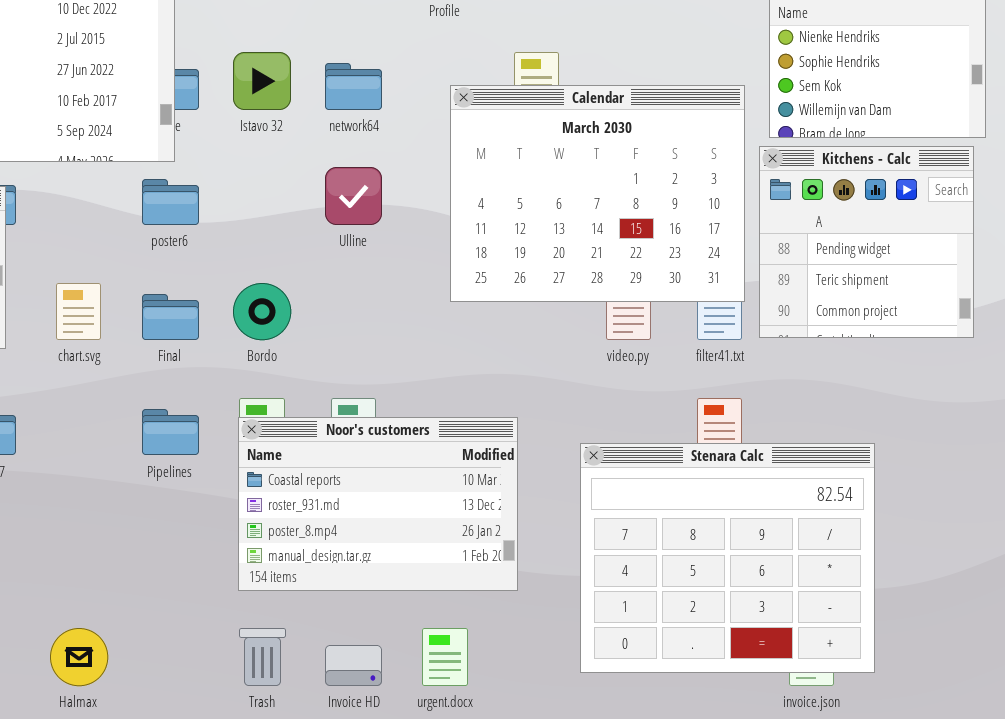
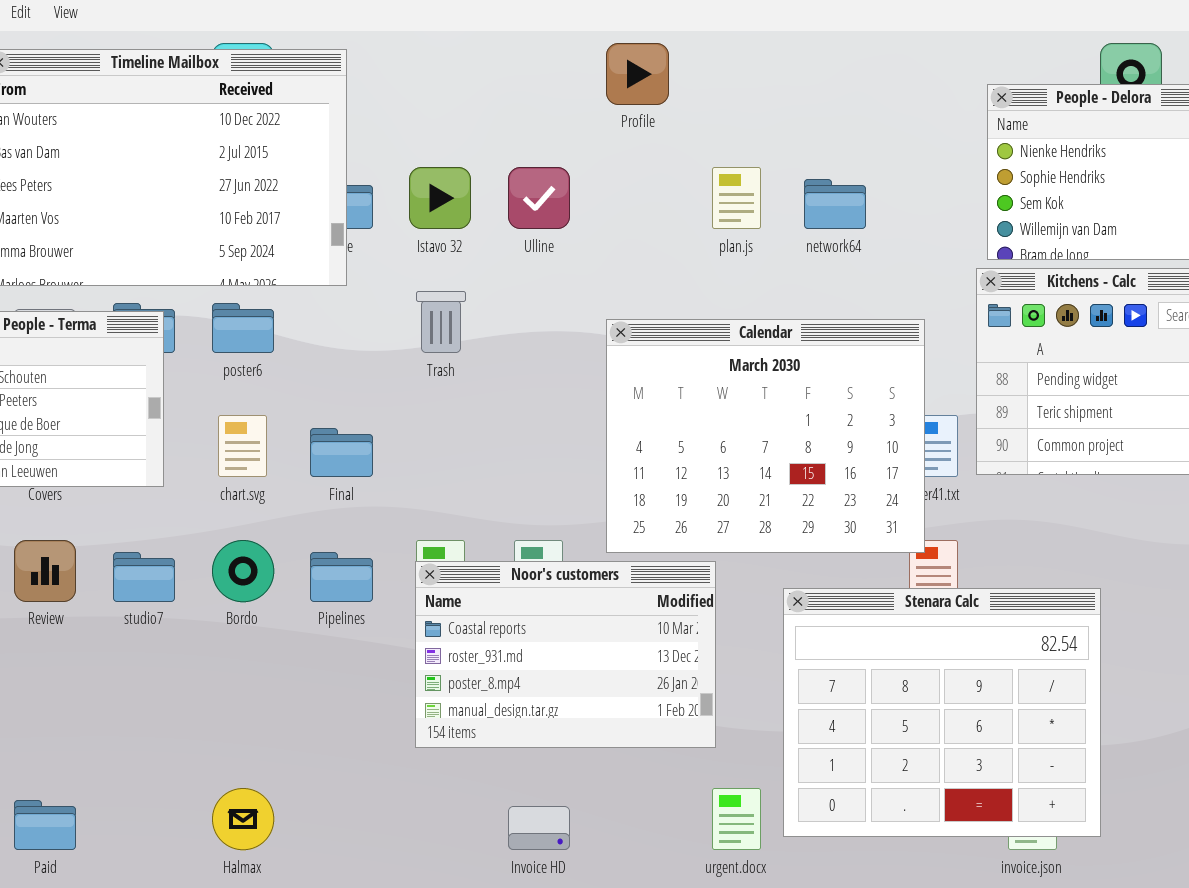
network64: [325,63,382,110] -> [804,179,866,229], moved
Calendar: [450,85,745,302] -> [606,319,925,553], moved
Ulline: [325,167,382,225] -> [508,167,570,229], moved
poster6: [142,179,199,225] -> [212,303,274,353], moved
Bordo: [233,283,291,340] -> [212,540,274,602], moved
Trash: [239,628,286,686] -> [416,291,466,353], moved
urgent.docx: [422,628,468,686] -> [712,788,761,850], moved

